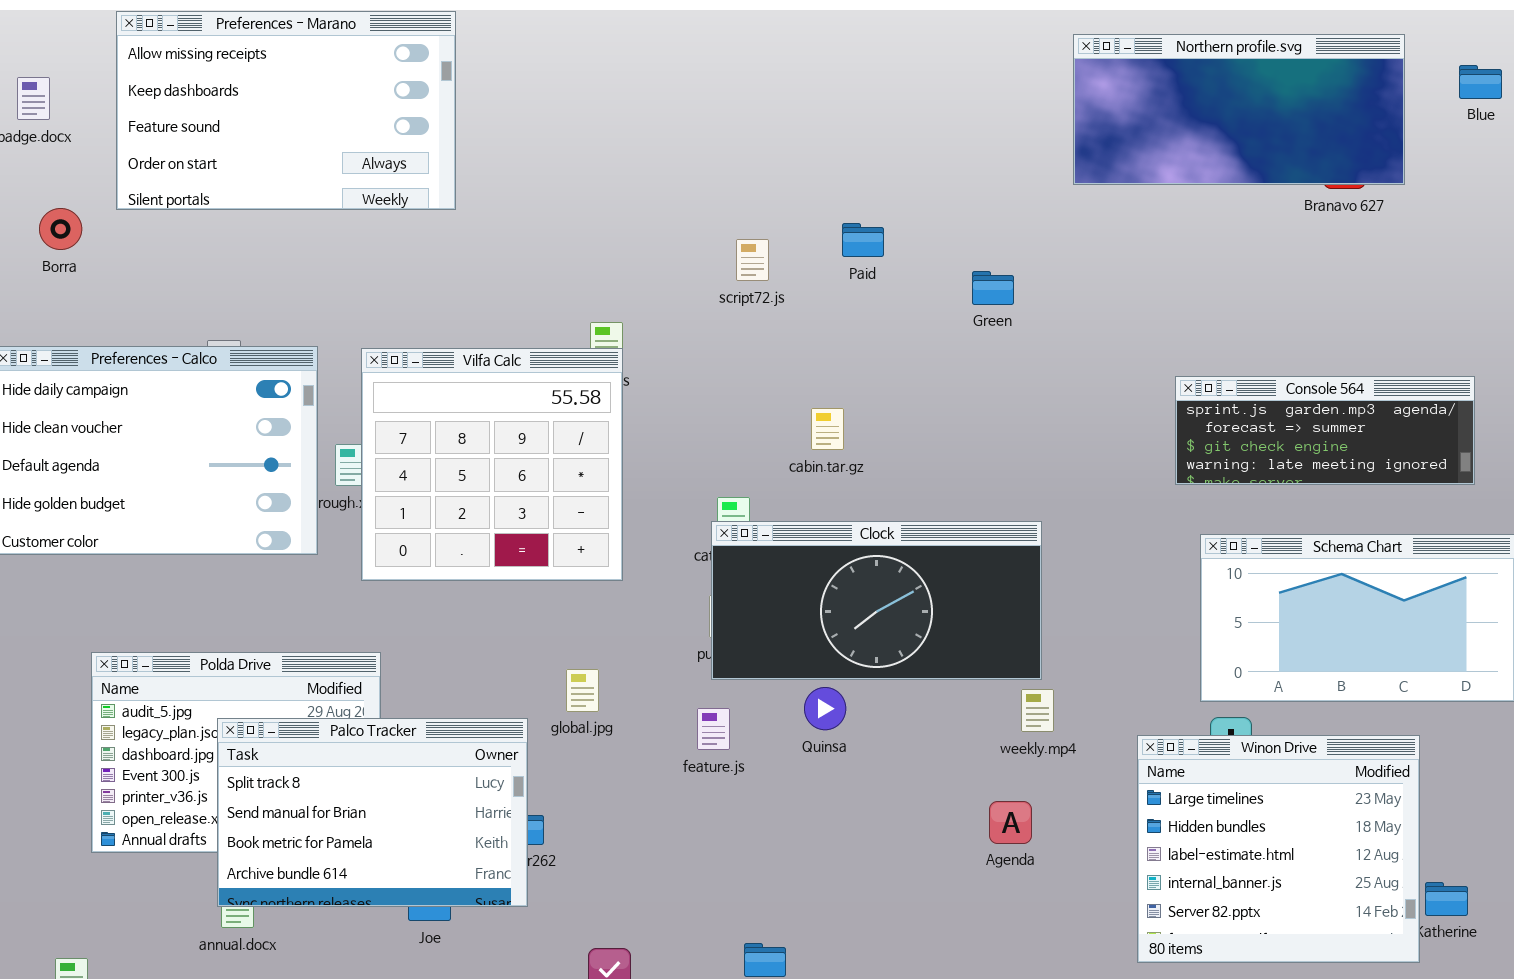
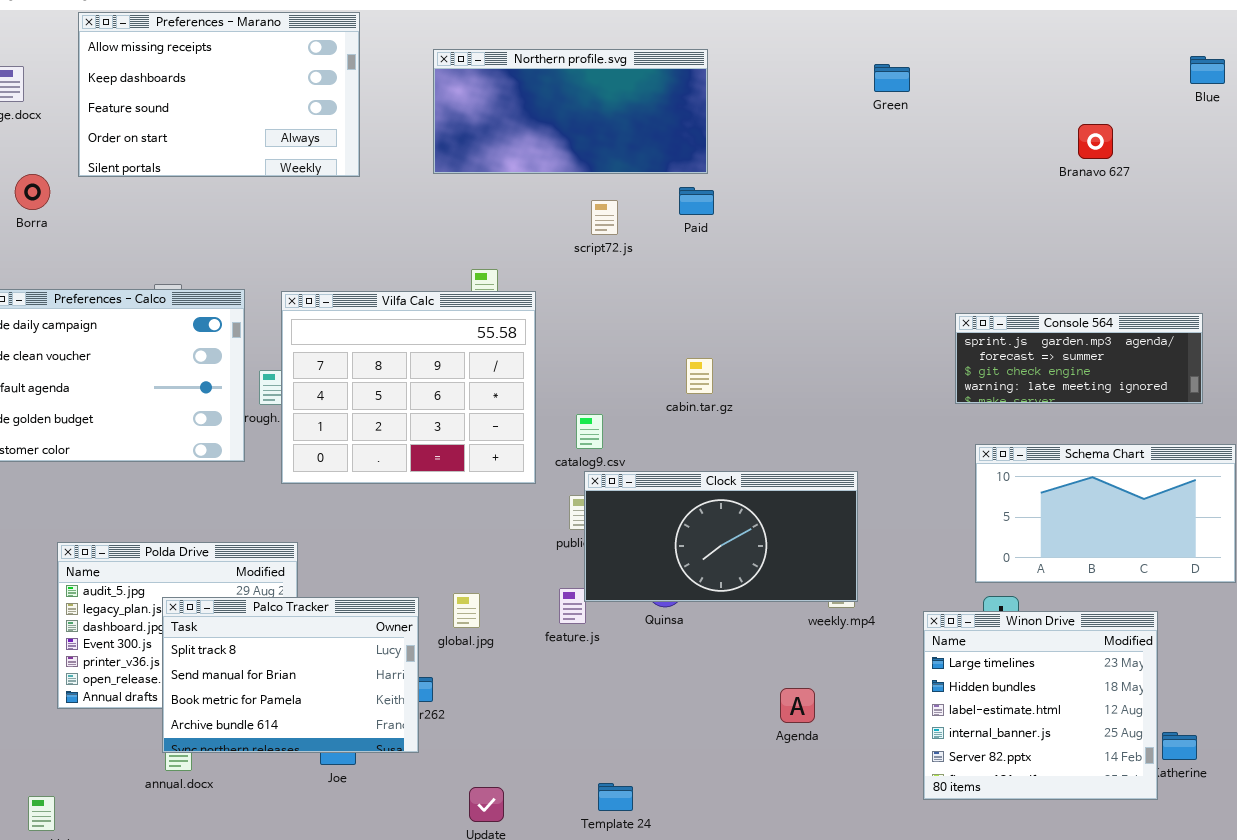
Northern profile.svg: [1073,34,1405,185] -> [433,49,708,174], moved
Green: [972,271,1014,305] -> [874,64,910,92], moved
Vilfa Calc: [361,348,623,581] -> [281,291,536,484], resized
cabin.tar.gz: [811,408,844,450] -> [686,358,713,394], moved
Clock: [711,521,1042,680] -> [584,471,858,602], moved
global.jpg: [566,669,599,712] -> [453,593,480,628], moved
Agenda: [989,801,1032,844] -> [780,688,815,723], moved

